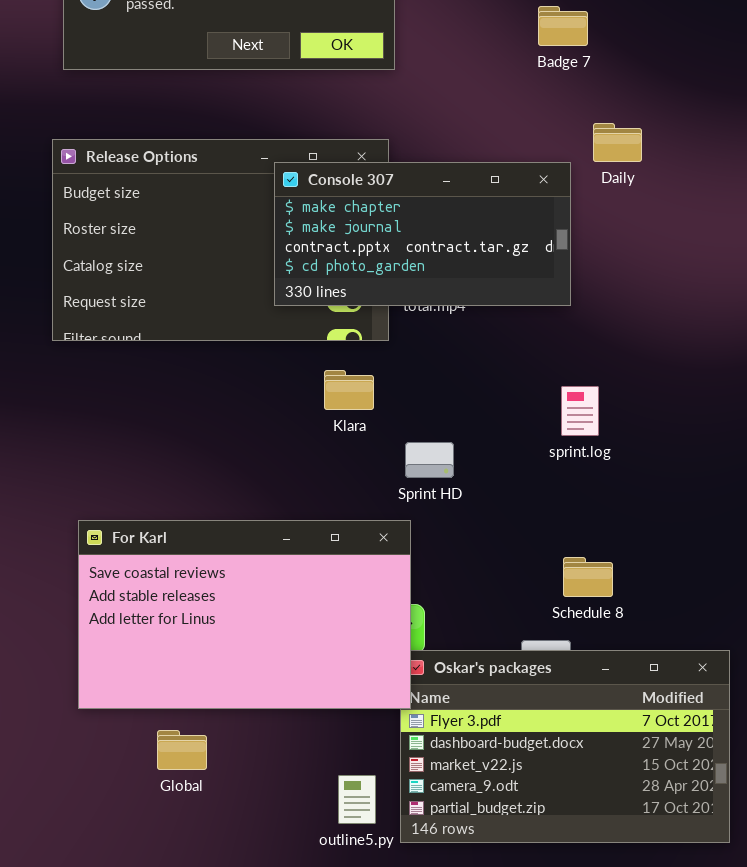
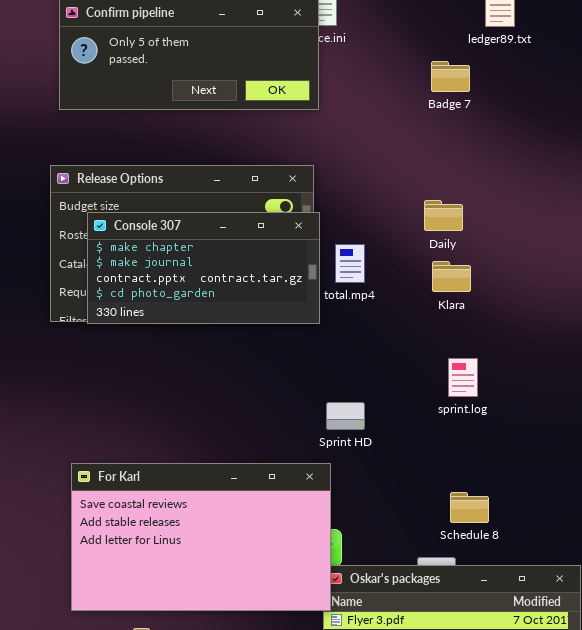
Daily: [593,123,642,162] -> [424,200,463,231], moved
Console 307: [274,162,571,306] -> [87,212,320,324], moved
Klara: [324,370,374,410] -> [432,261,471,292], moved

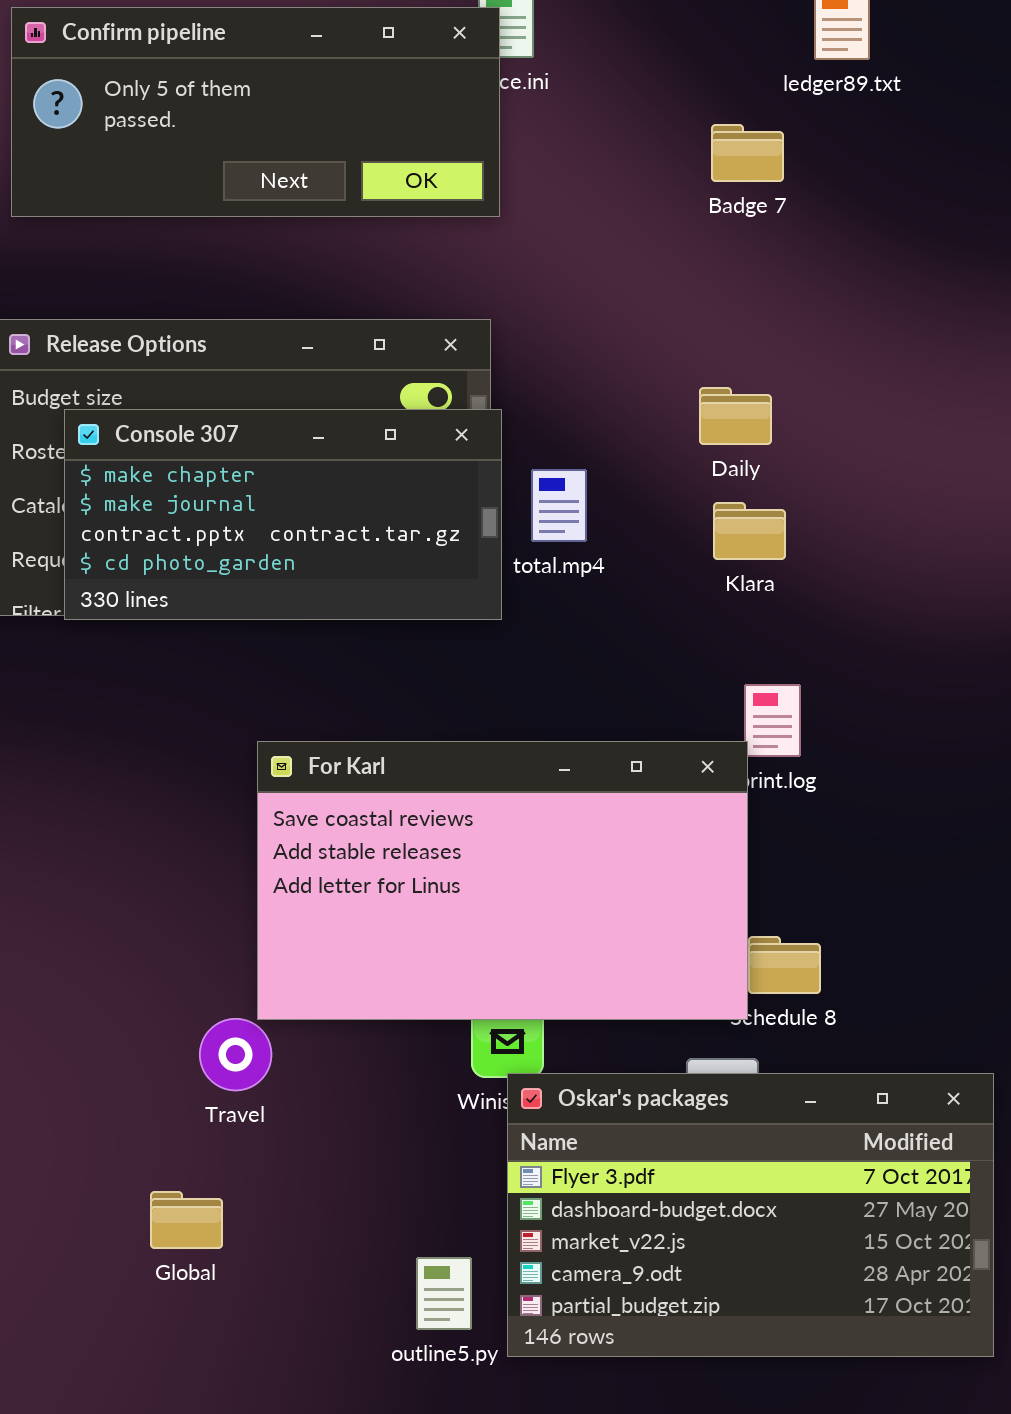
For Karl: [71,463,331,611] -> [257,741,748,1020], moved

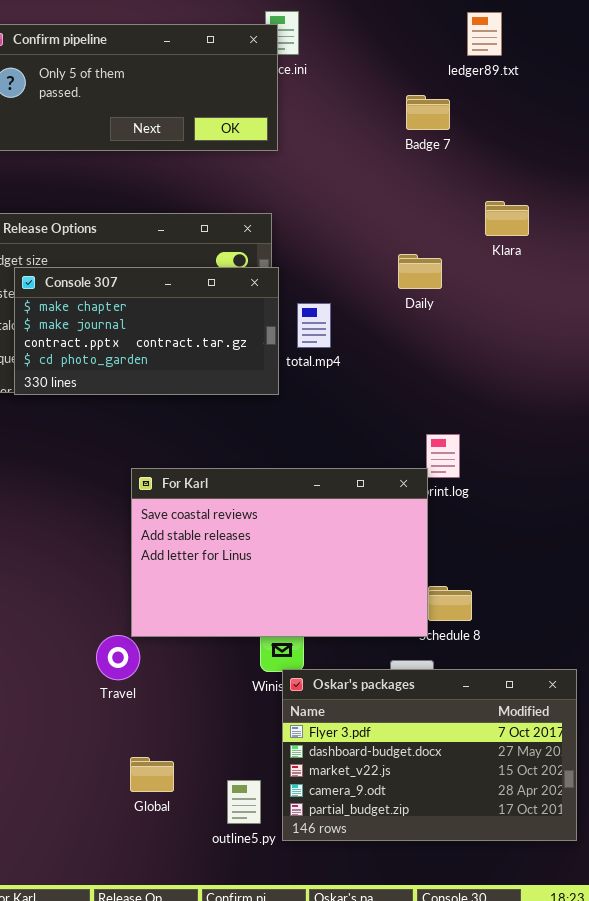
Klara: [713,502,786,560] -> [485,201,529,236], moved
Global: [150,1191,223,1249] -> [130,757,174,792], moved

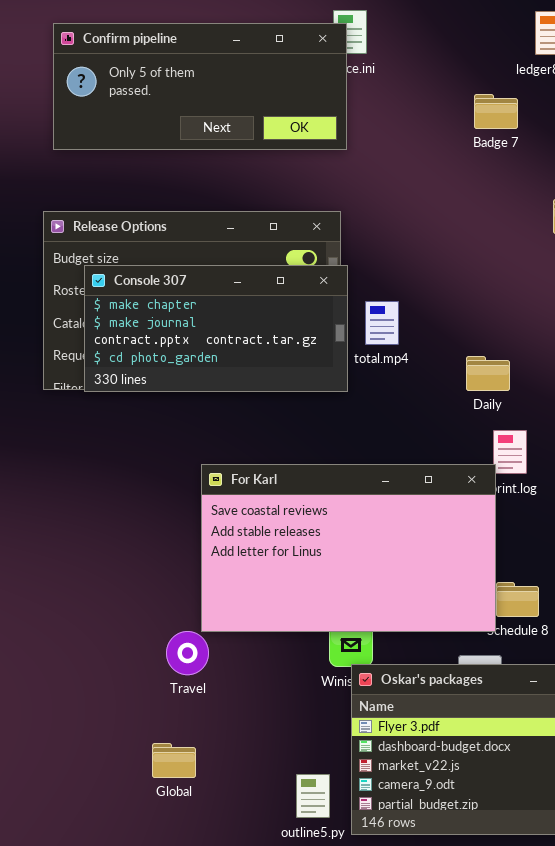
Daily: [398,254,442,289] -> [466,356,510,391], moved
Global: [130,757,174,792] -> [152,743,196,778], moved

